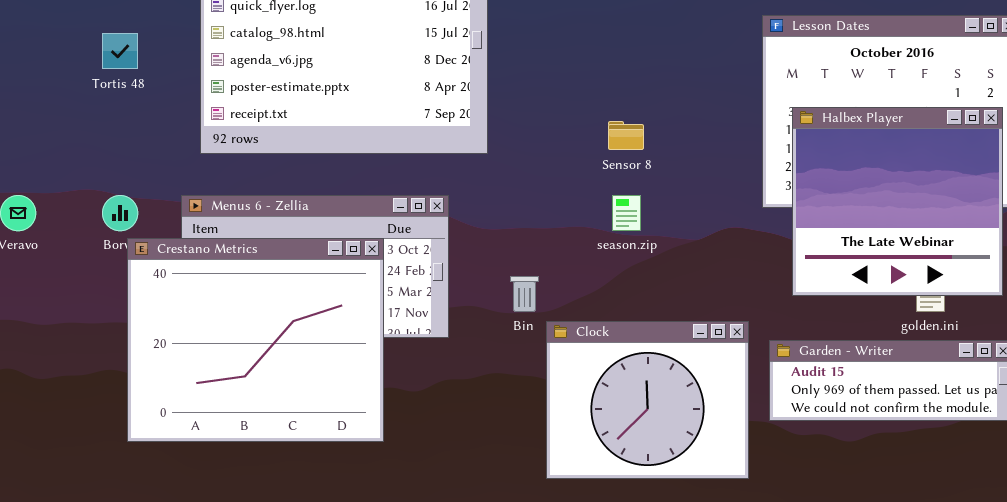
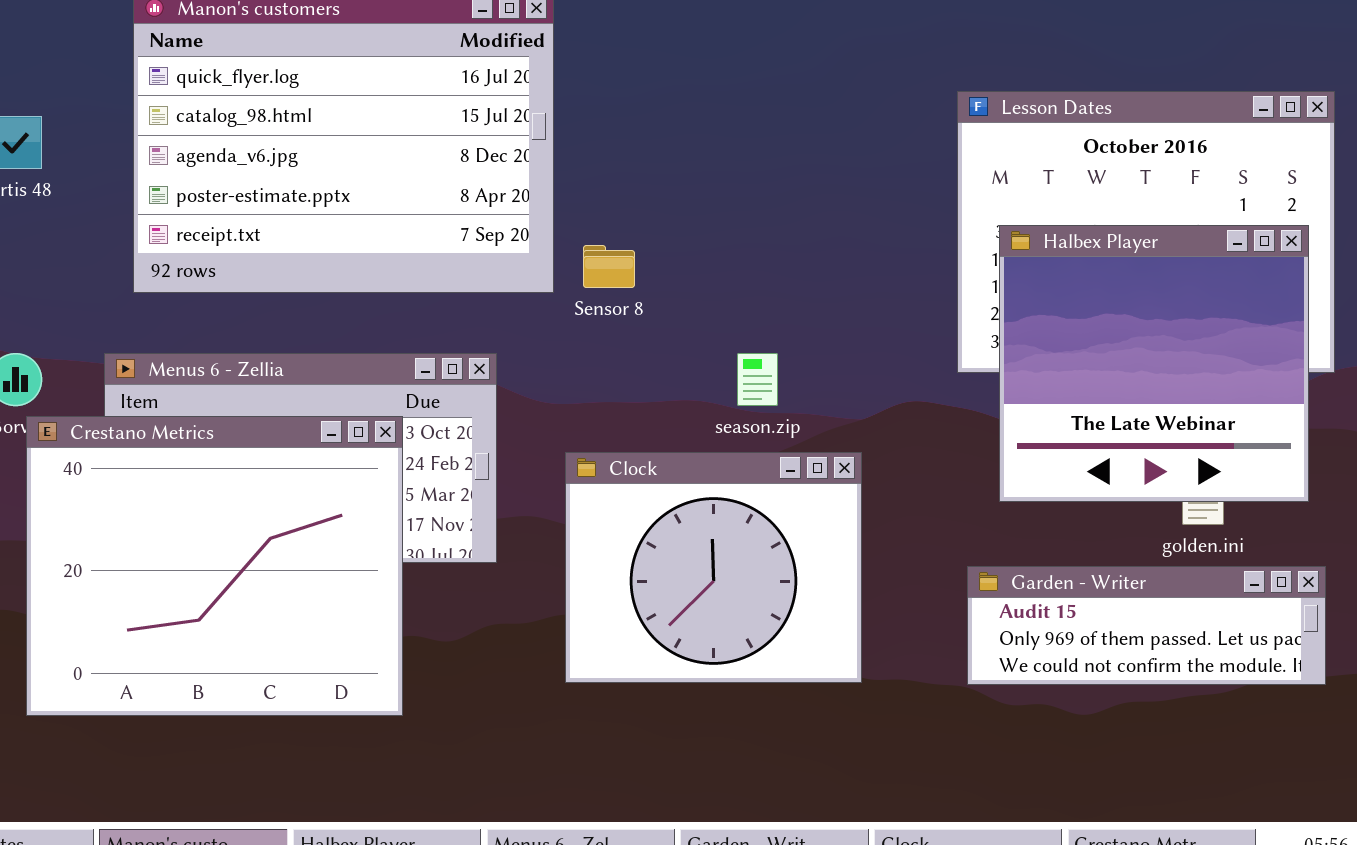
Sensor 8: [608,121,644,150] -> [583,245,635,288], moved
Clock: [546,321,749,479] -> [565,452,862,683], moved

